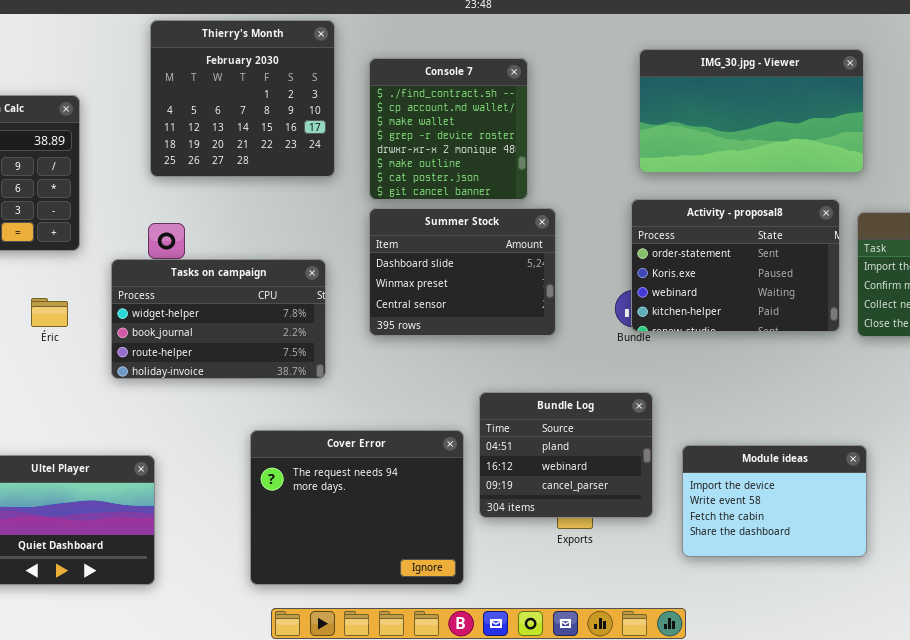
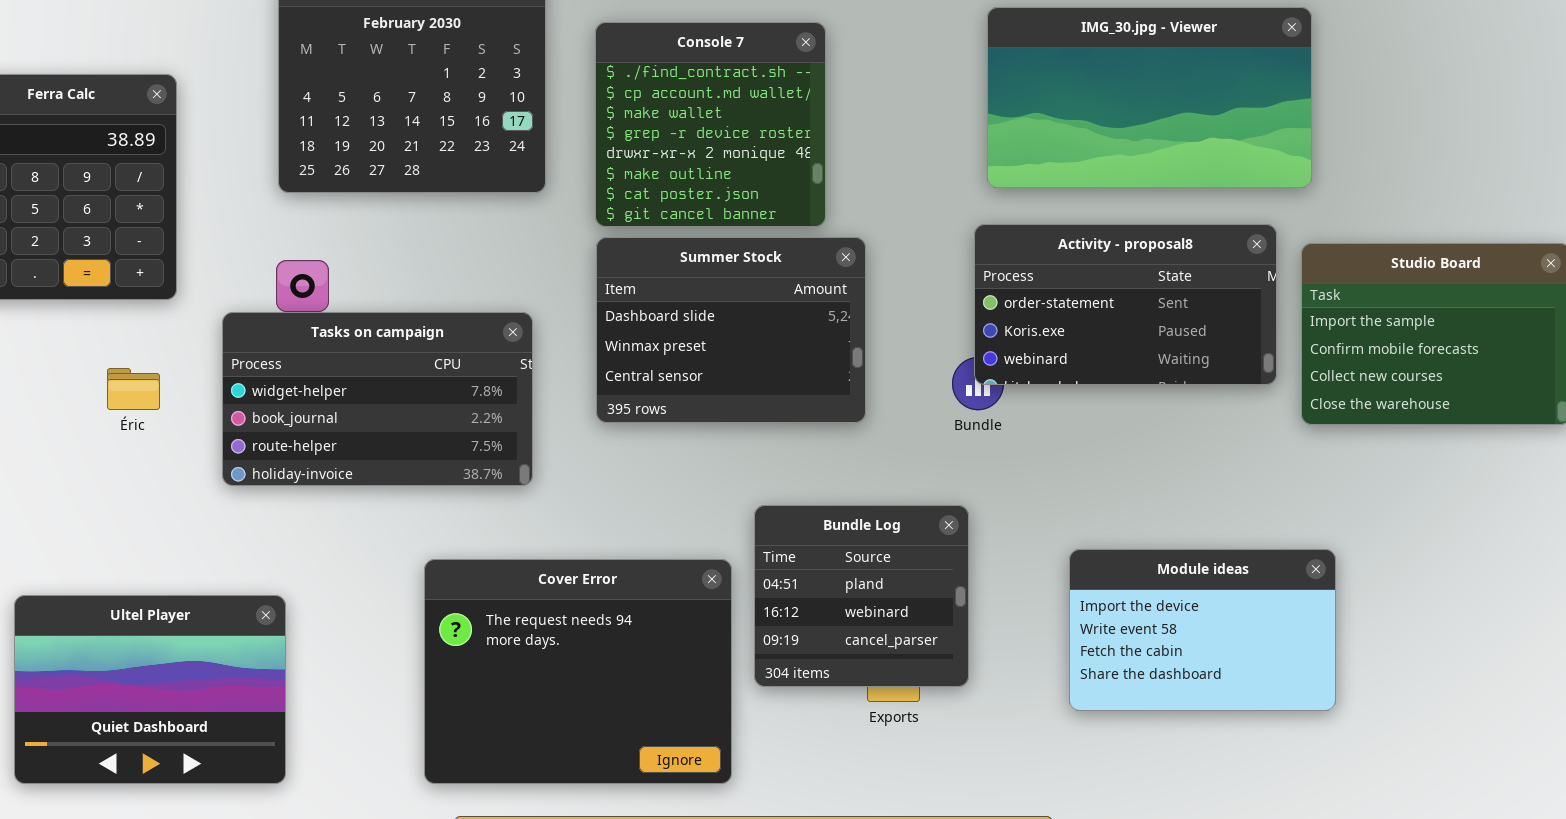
Activity - proposal8: [631,199,840,332] -> [974,224,1277,385], resized
Bundle Log: [479,392,653,518] -> [754,505,969,687], resized
Module ideas: [682,445,867,557] -> [1069,549,1336,711], moved

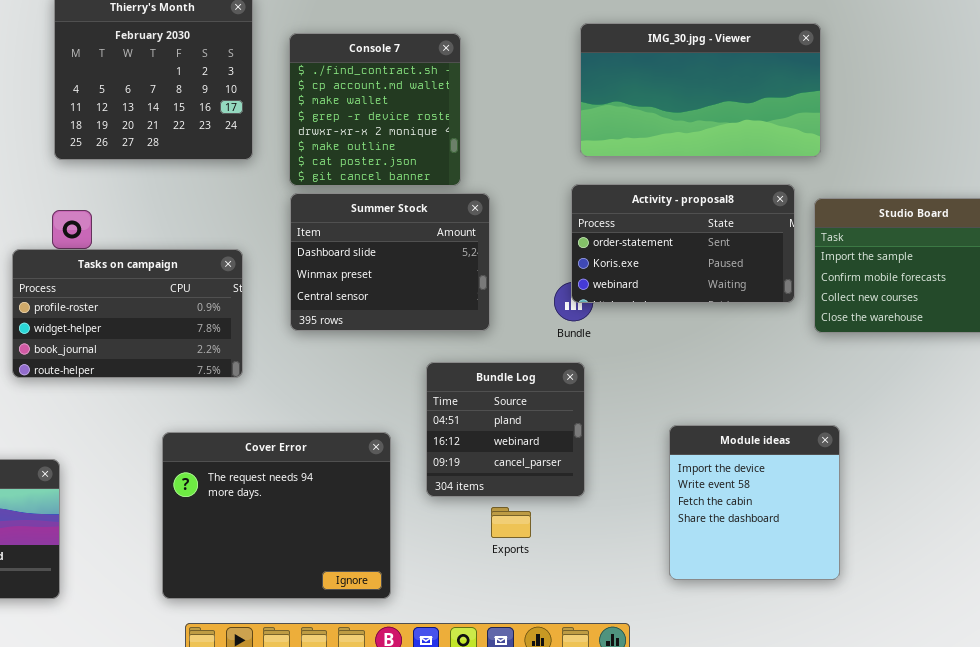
Tasks on campaign: [222,312,533,486] -> [12,249,243,378], scrolled up 1 row
Bundle Log: [754,505,969,687] -> [426,362,585,497], moved
Module ideas: [1069,549,1336,711] -> [669,425,840,580], resized

